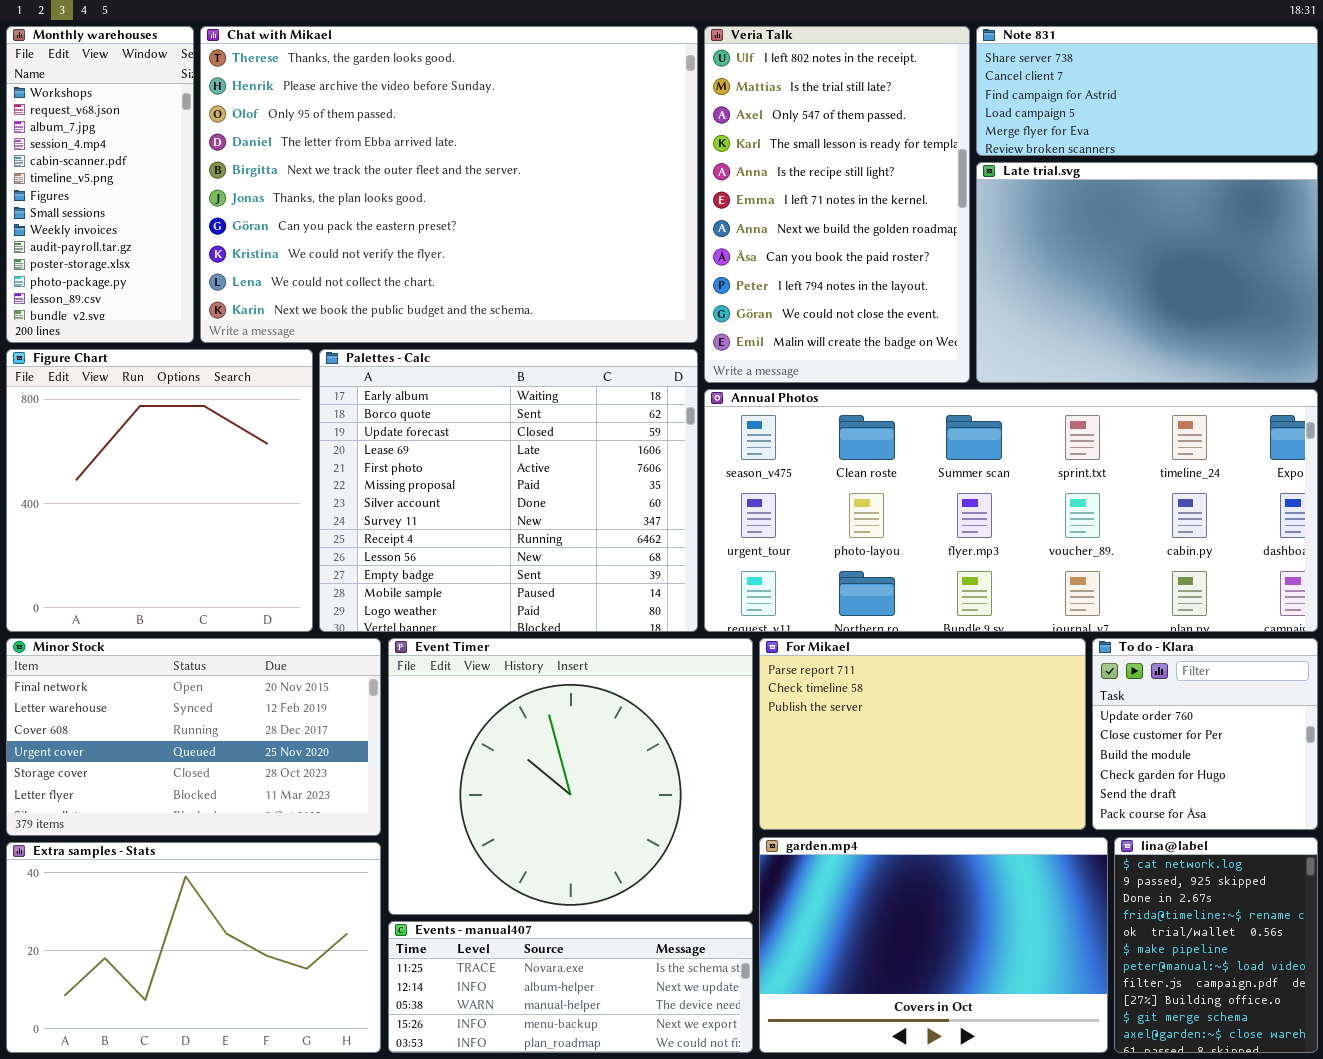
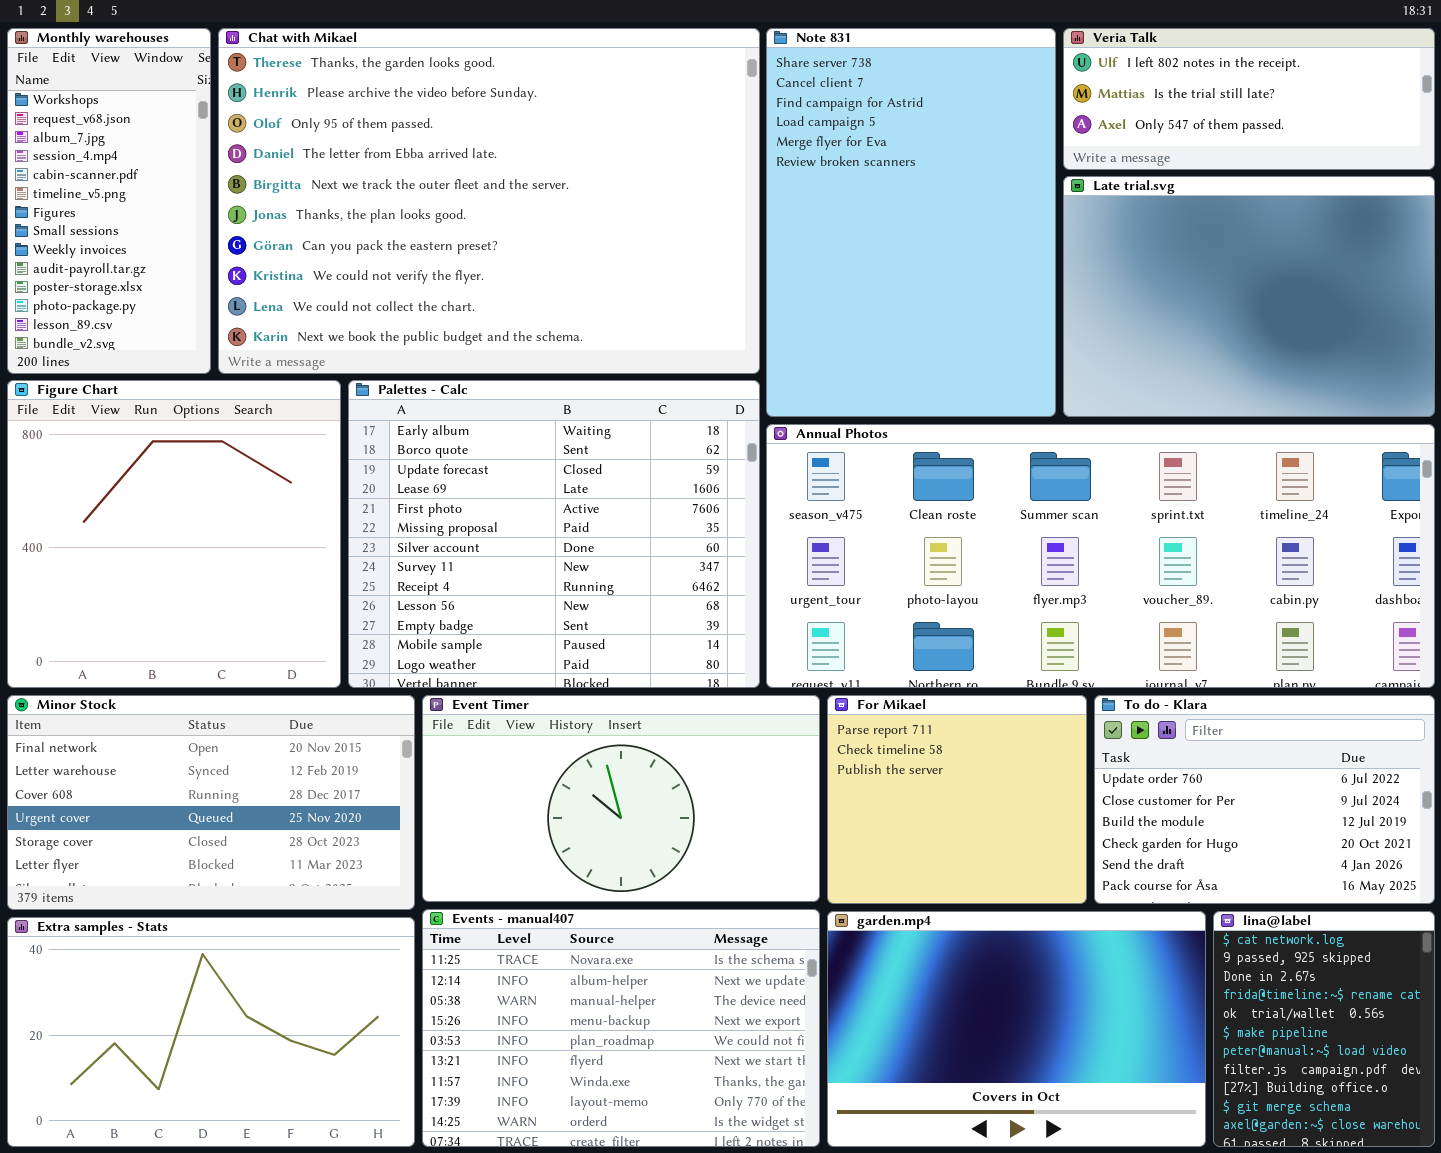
Veria Talk: [704,26,970,383] -> [1063,28,1435,170], moved, resized
Note 831: [976,26,1318,156] -> [766,28,1056,417], moved, resized
Event Timer: [388,638,753,915] -> [422,695,820,902], resized
For Mikael: [759,638,1086,830] -> [827,695,1087,904], resized
To do - Klara: [1092,638,1318,830] -> [1094,695,1435,904], resized
Events - manual407: [388,921,753,1053] -> [422,909,820,1147], resized

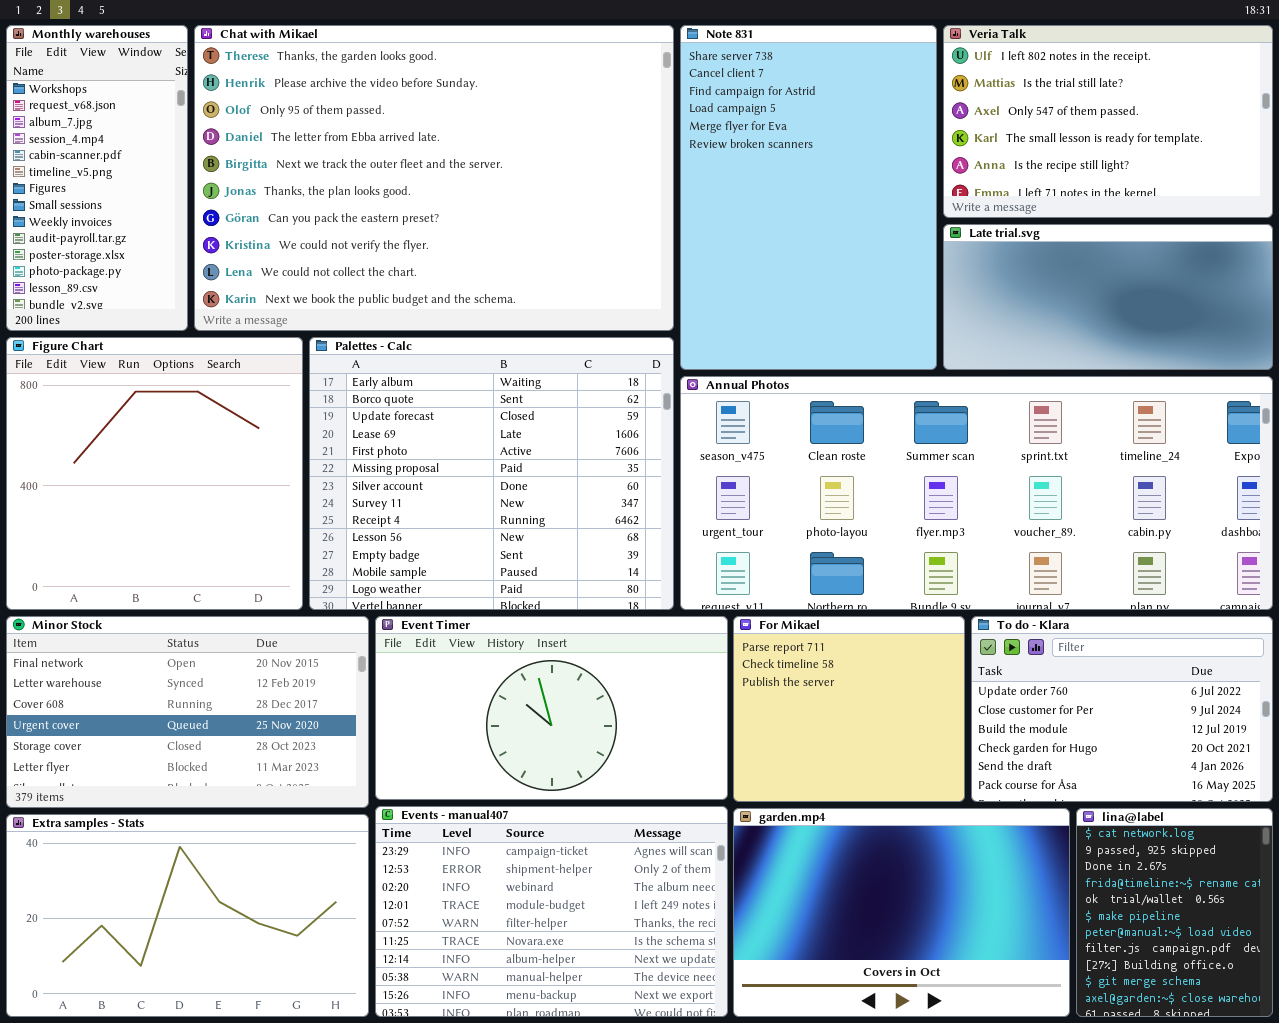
Veria Talk: [1063,28,1435,170] -> [943,25,1273,218], resized
Late trial.svg: [1063,176,1435,417] -> [943,224,1273,370], resized
Events - manual407: [422,909,820,1147] -> [375,806,728,1017], scrolled up 5 rows

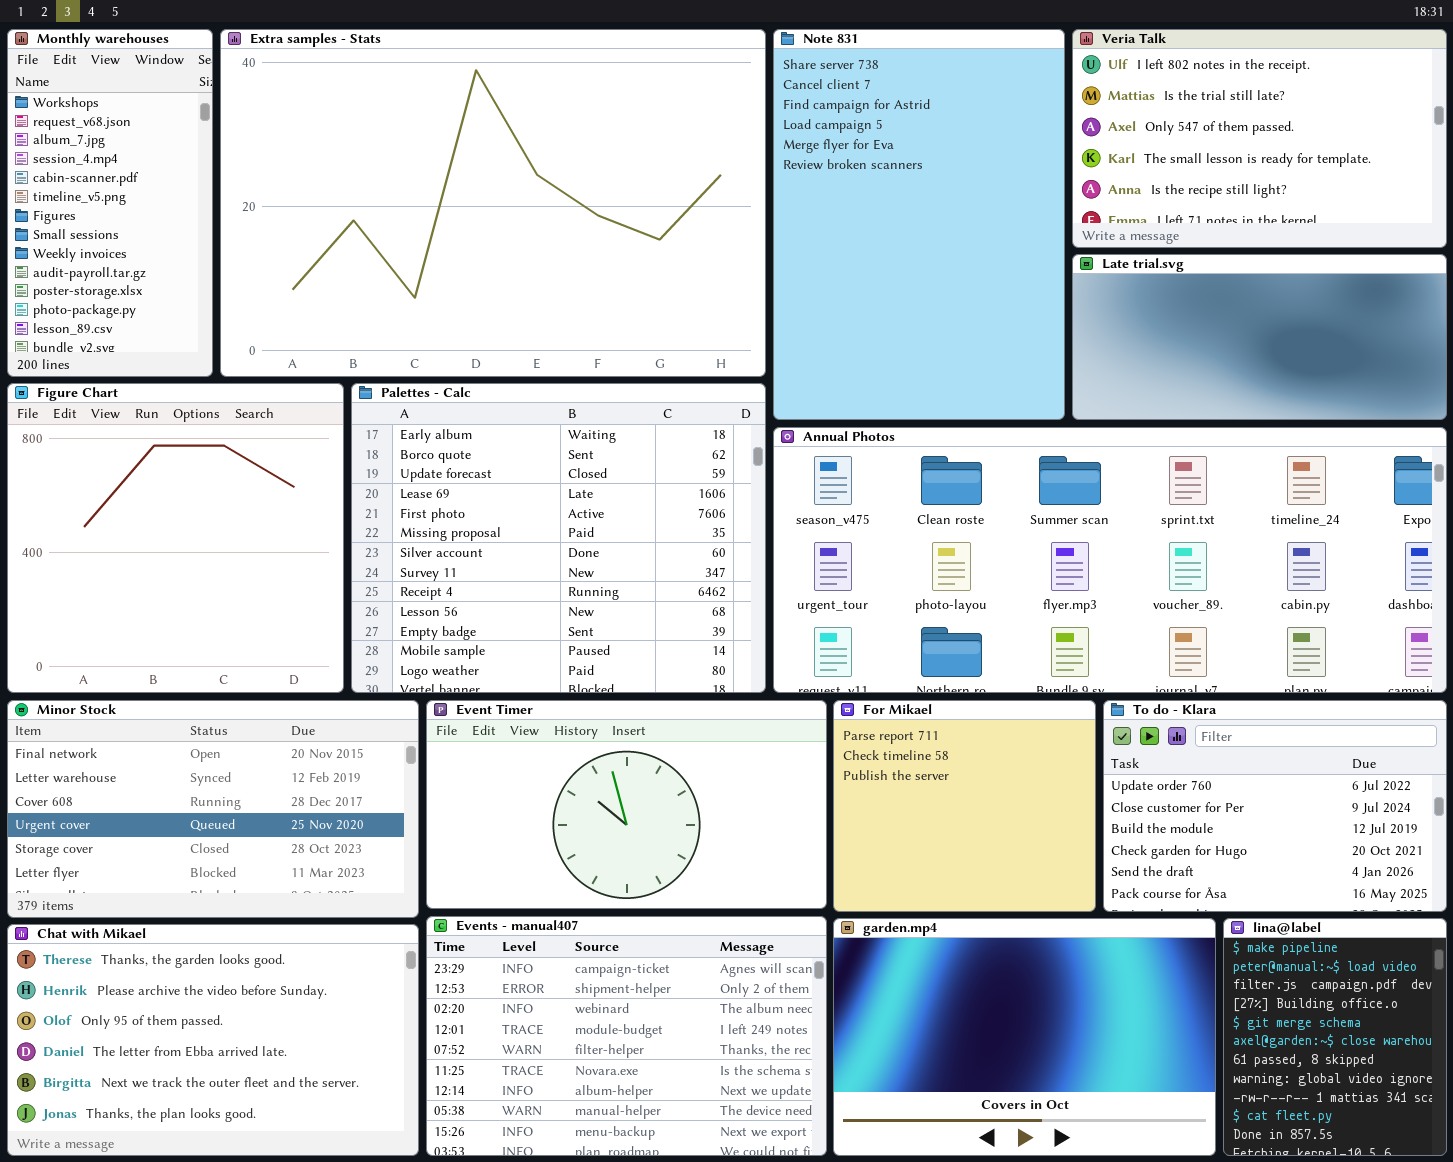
Chat with Mikael: [194,25,674,331] -> [7,924,419,1156], moved, resized
lina@label: [1076,808,1273,1017] -> [1223,918,1447,1156], scrolled down 5 rows
Extra samples - Stats: [6,814,369,1017] -> [220,29,766,377], moved, resized

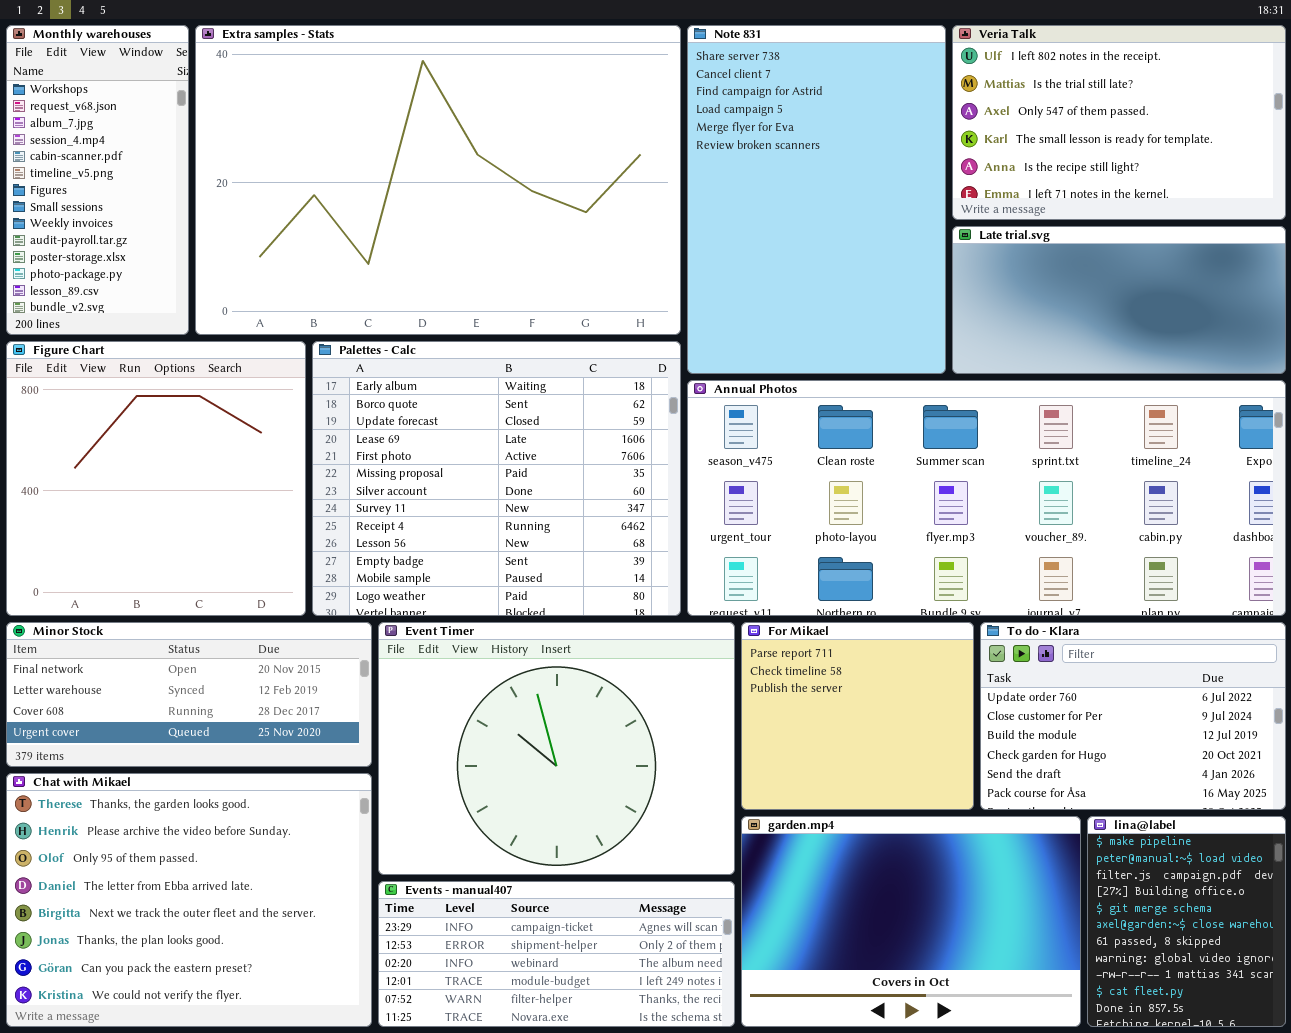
Minor Stock: [7,700,419,918] -> [6,622,372,767], resized
Event Timer: [426,700,827,909] -> [378,622,735,875], resized
Events - manual407: [426,916,827,1156] -> [378,881,735,1027], resized
Chat with Mikael: [7,924,419,1156] -> [6,773,372,1027], resized

